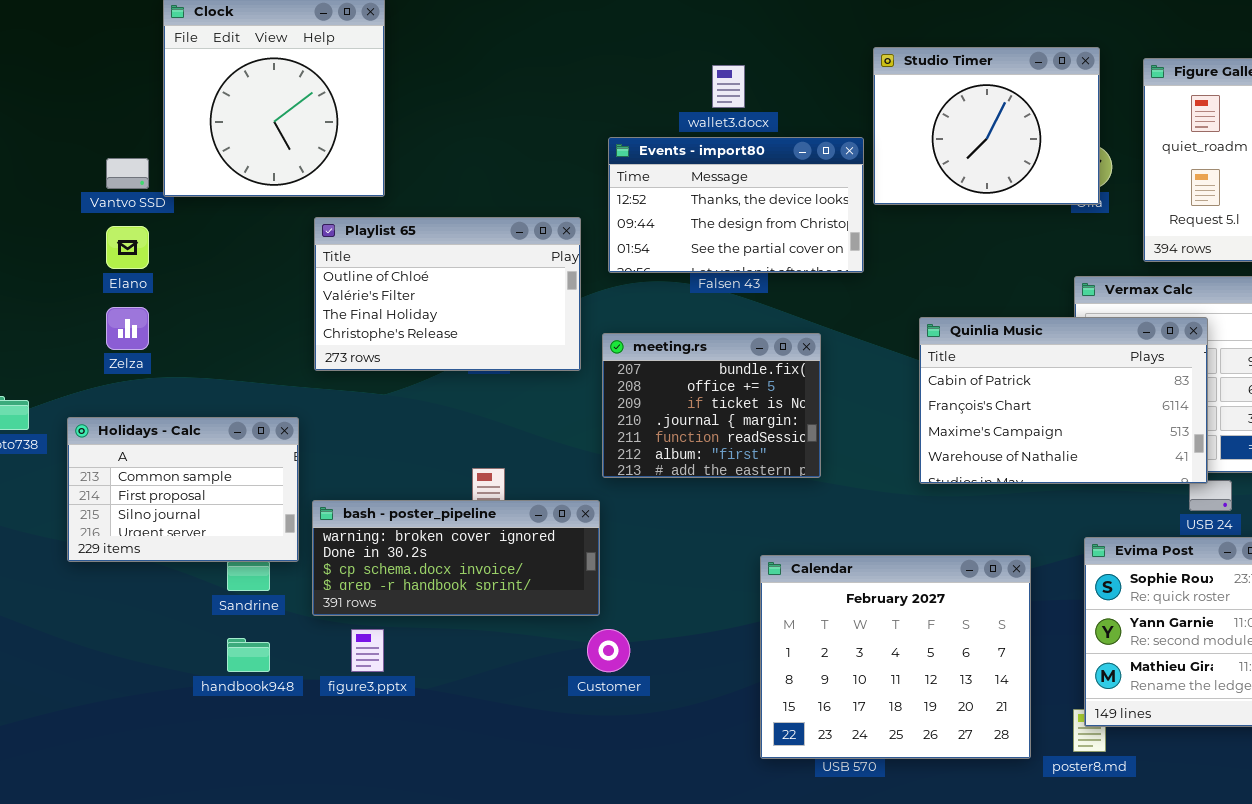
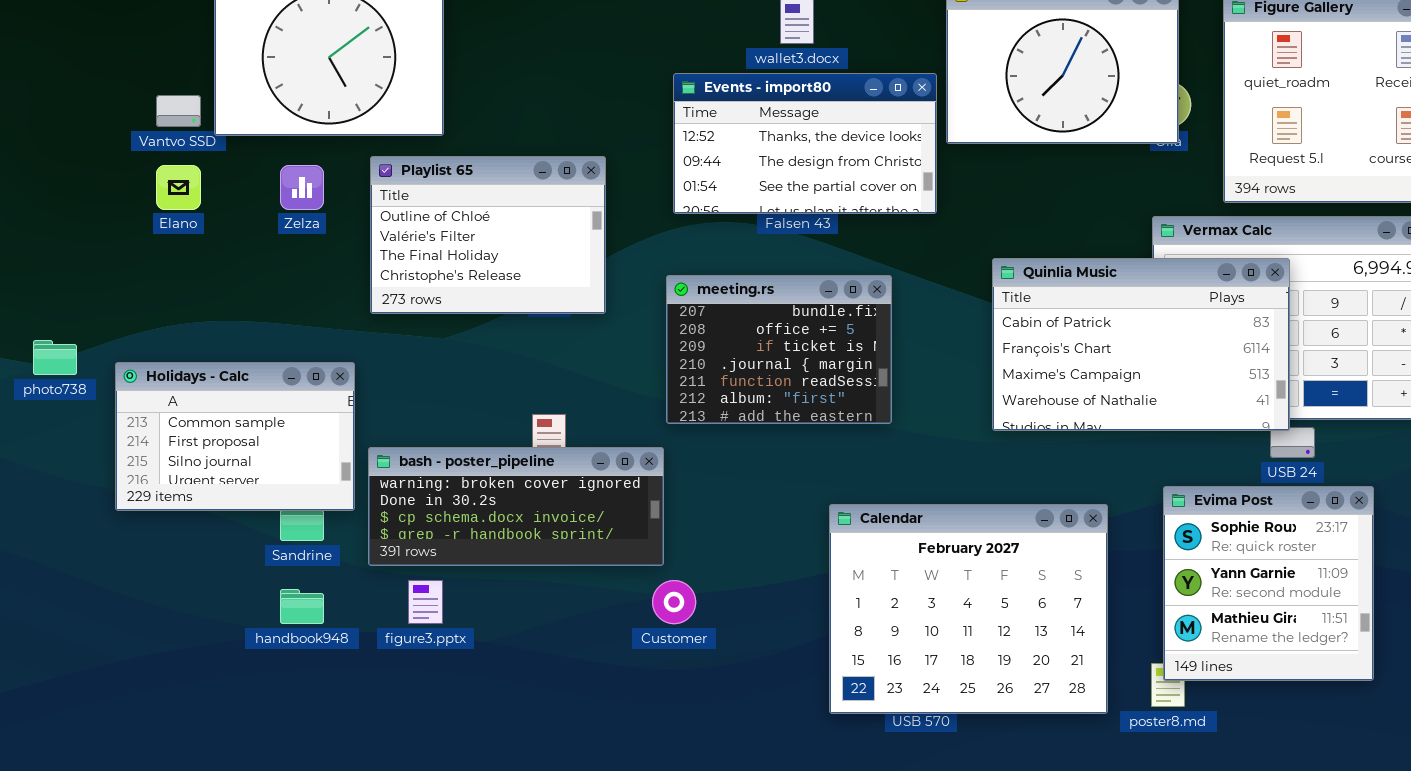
Playlist 65: [314,217,581,371] -> [370,156,606,314], resized
Zelza: [106,307,149,350] -> [280,165,324,210], moved

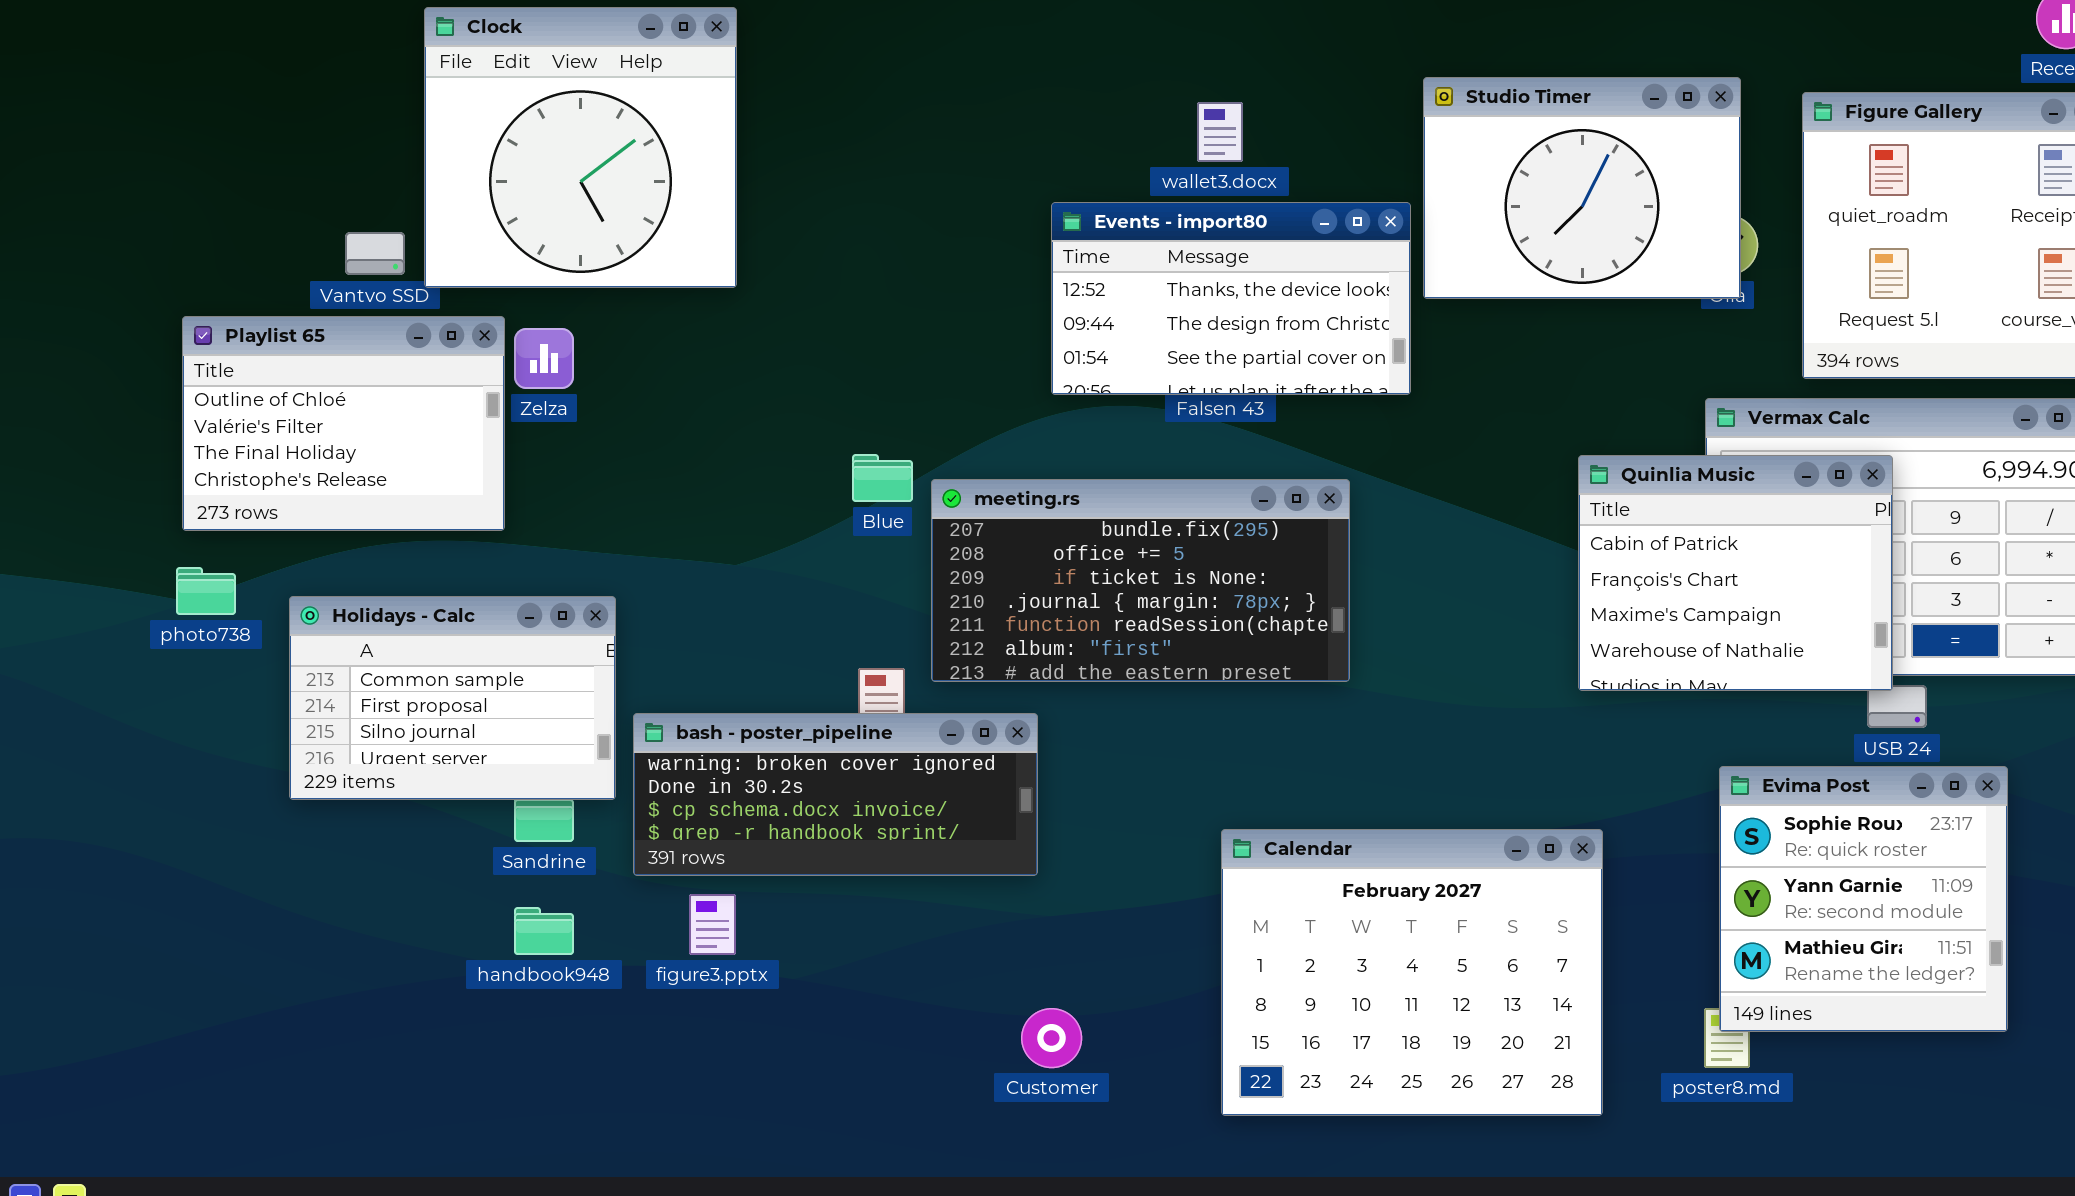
Playlist 65: [370,156,606,314] -> [182,316,505,531], moved
Quinlia Music: [992,258,1290,431] -> [1578,455,1893,691], resized
meeting.rs: [666,275,892,424] -> [931,479,1350,682], resized
Calendar: [829,504,1108,714] -> [1221,829,1603,1116], moved
Customer: [652,580,696,624] -> [1021,1008,1082,1068], moved

